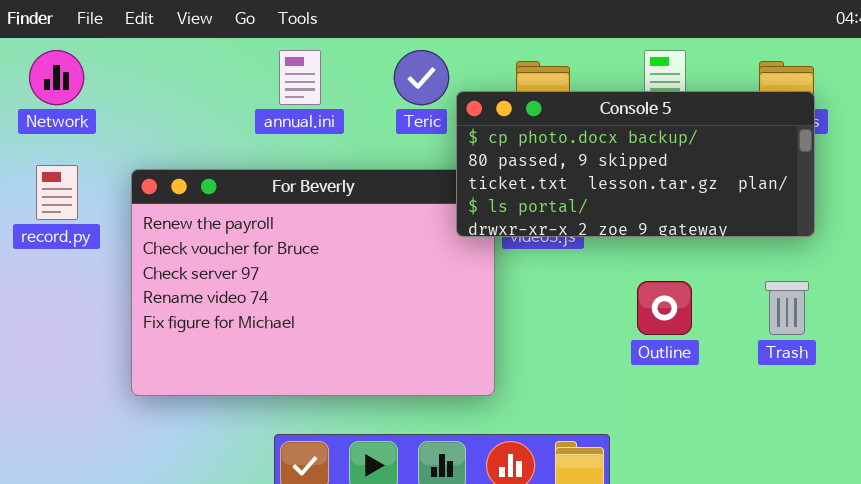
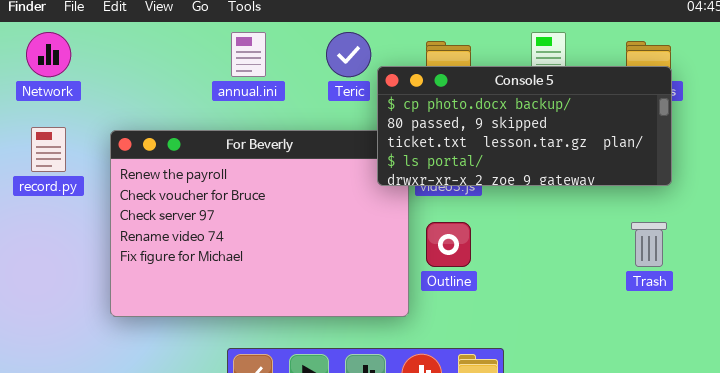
Outline: [637,281,692,335] -> [426,222,471,267], moved

